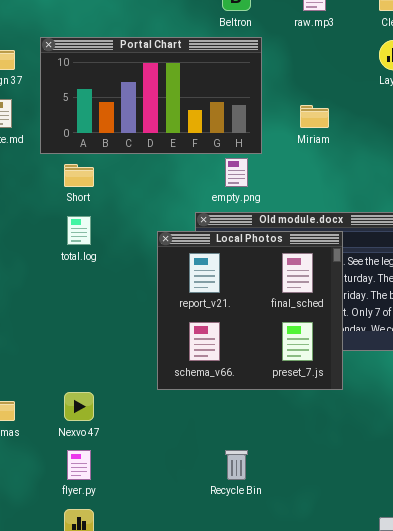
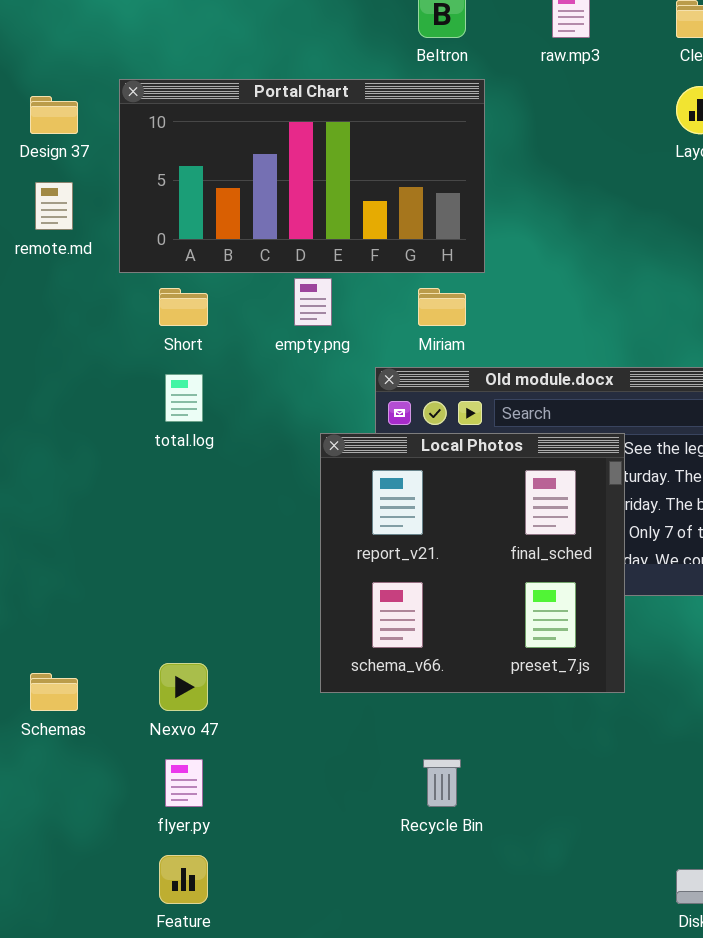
Miriam: [300,105,329,128] -> [418,288,466,326], moved
empty.png: [225,158,248,187] -> [294,278,332,326], moved
Local Photos: [157,231,343,390] -> [320,433,625,693], moved

